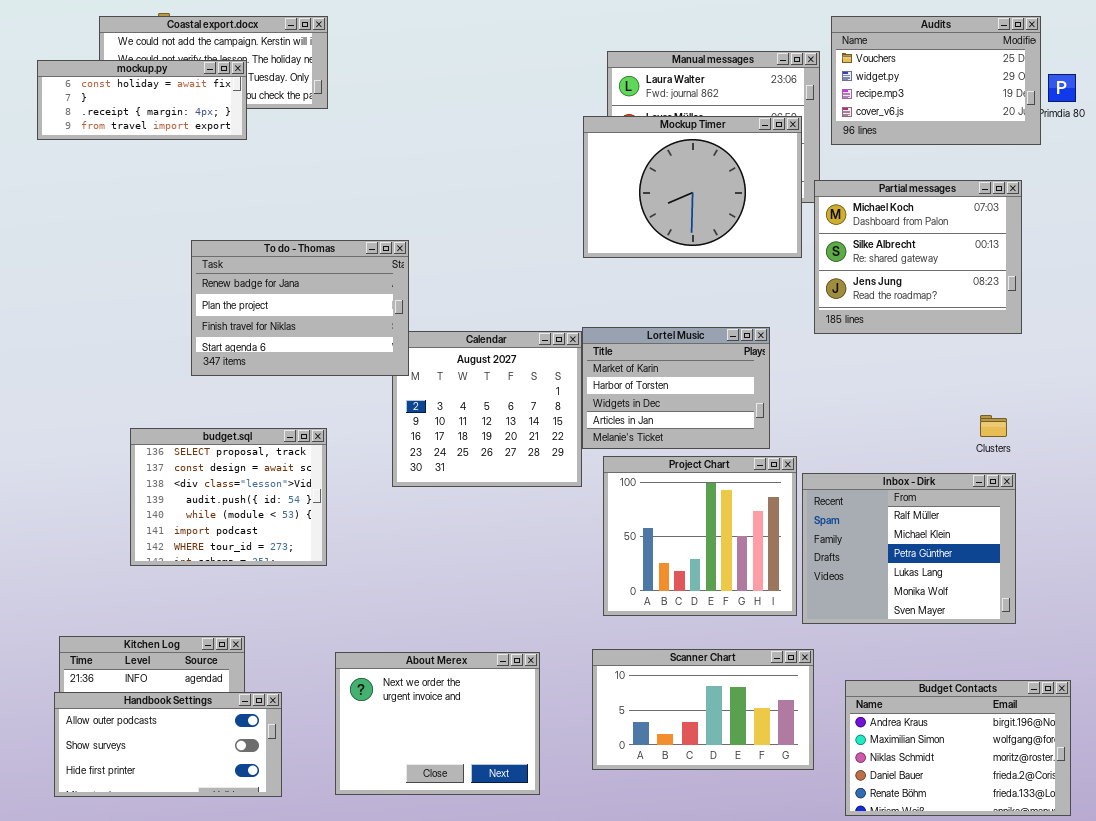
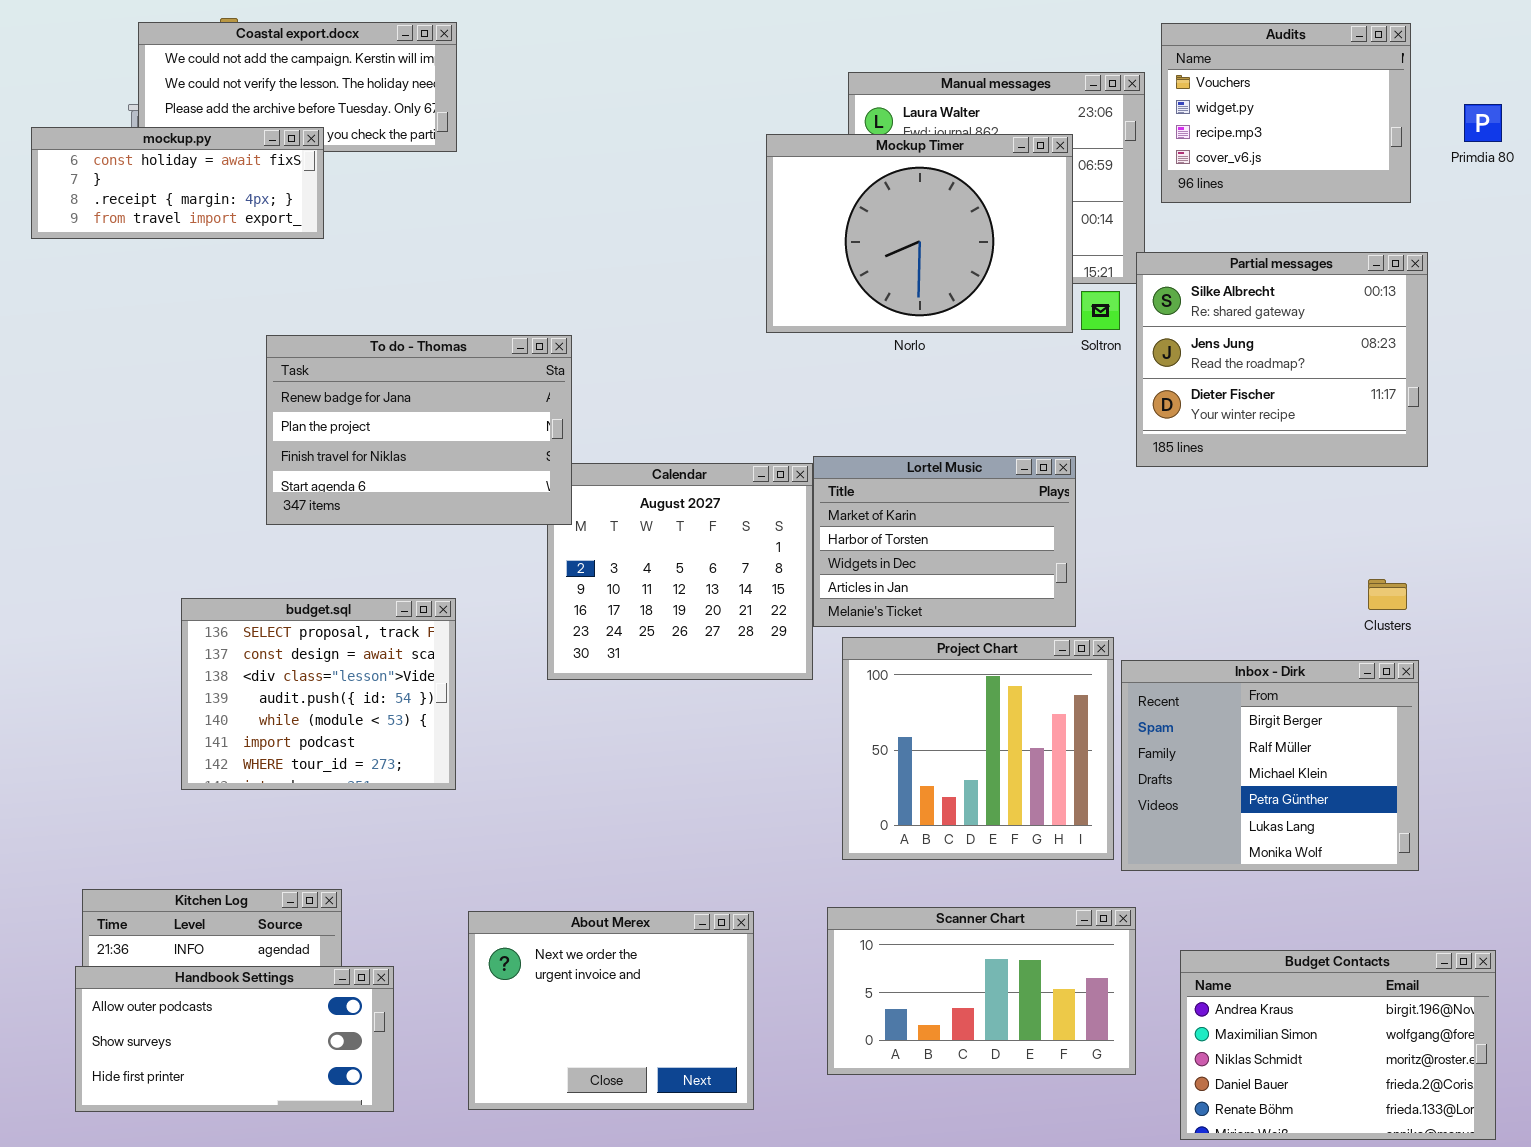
Audits: [831,16,1041,145] -> [1161,23,1411,203], resized
mockup.py: [37,60,247,140] -> [31,127,324,239], moved
Mockup Timer: [583,116,802,258] -> [766,134,1073,333], moved
Partial messages: [814,180,1022,334] -> [1136,252,1428,467], scrolled down 1 row
Inbox - Dirk: [802,473,1016,624] -> [1121,660,1419,871], scrolled up 1 row

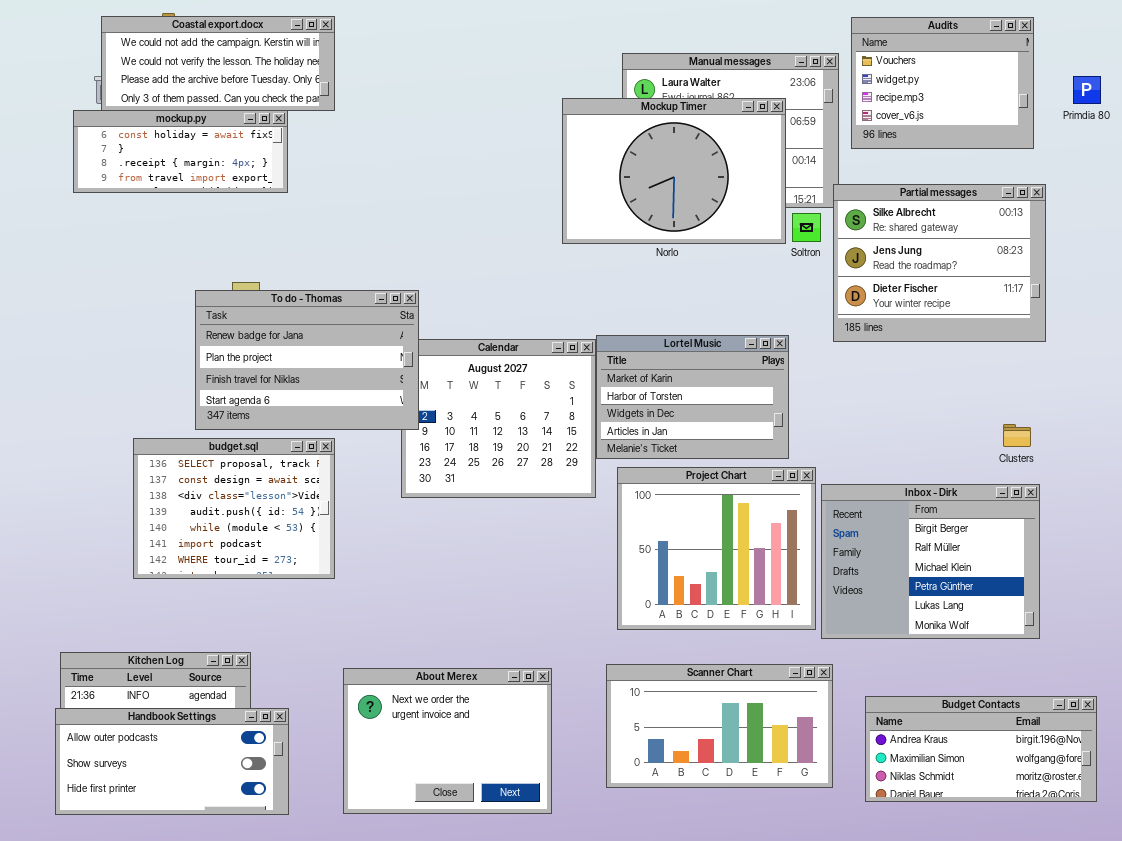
mockup.py: [31,127,324,239] -> [73,110,288,193], moved
To do - Thomas: [266,335,572,525] -> [195,290,419,430], moved
Budget Contacts: [1180,950,1496,1140] -> [865,696,1097,802], resized

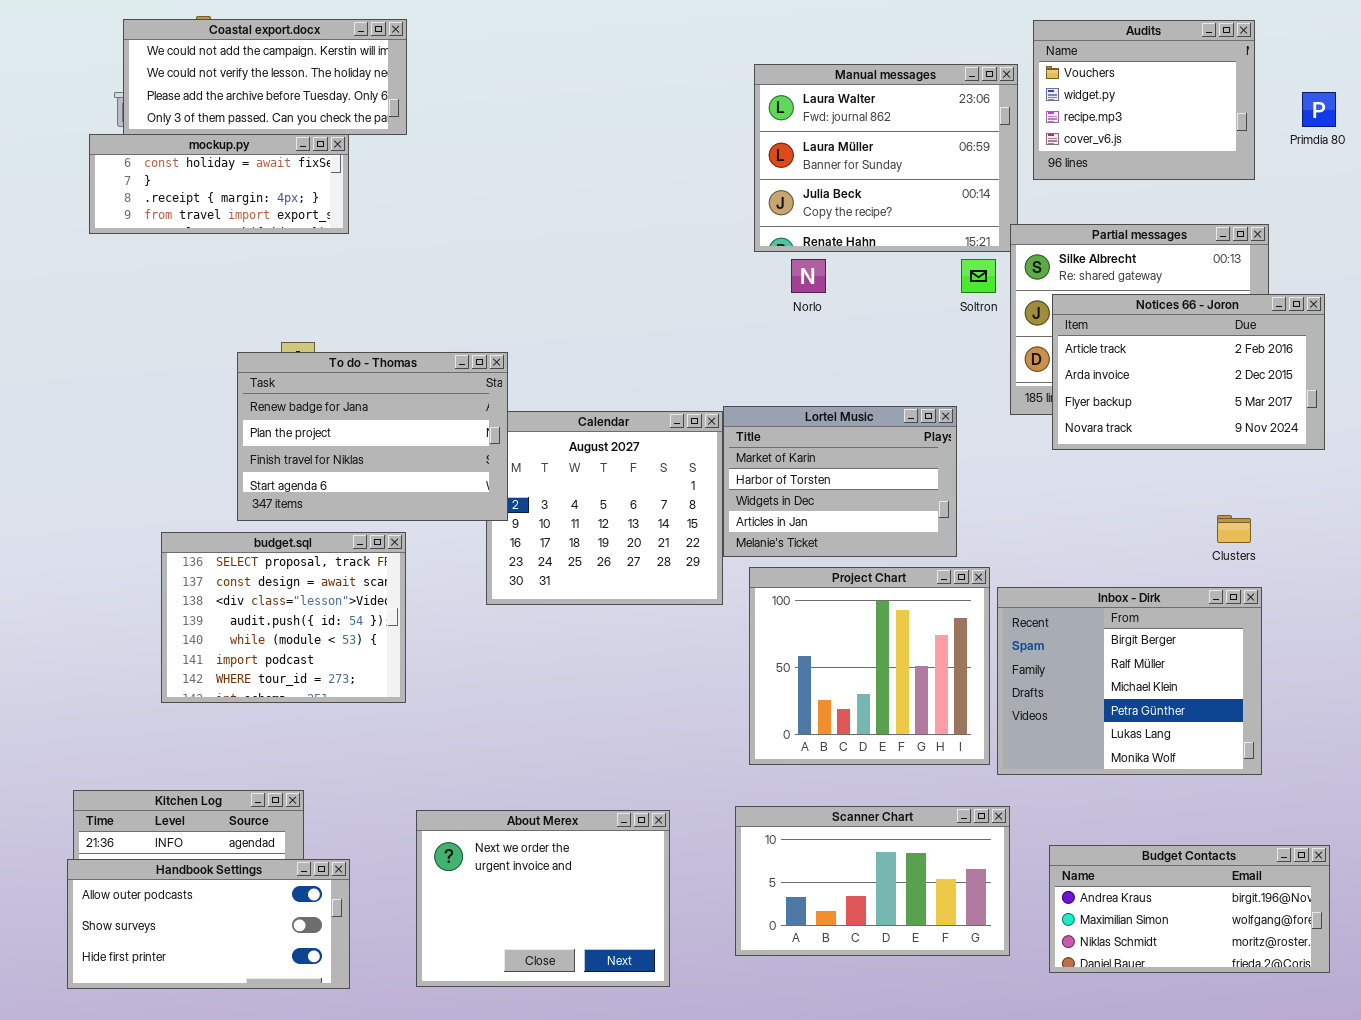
Mockup Timer: [562,98,786,244] -> none, closed
Notices 66 - Joron: none -> [1052,294,1325,450], opened

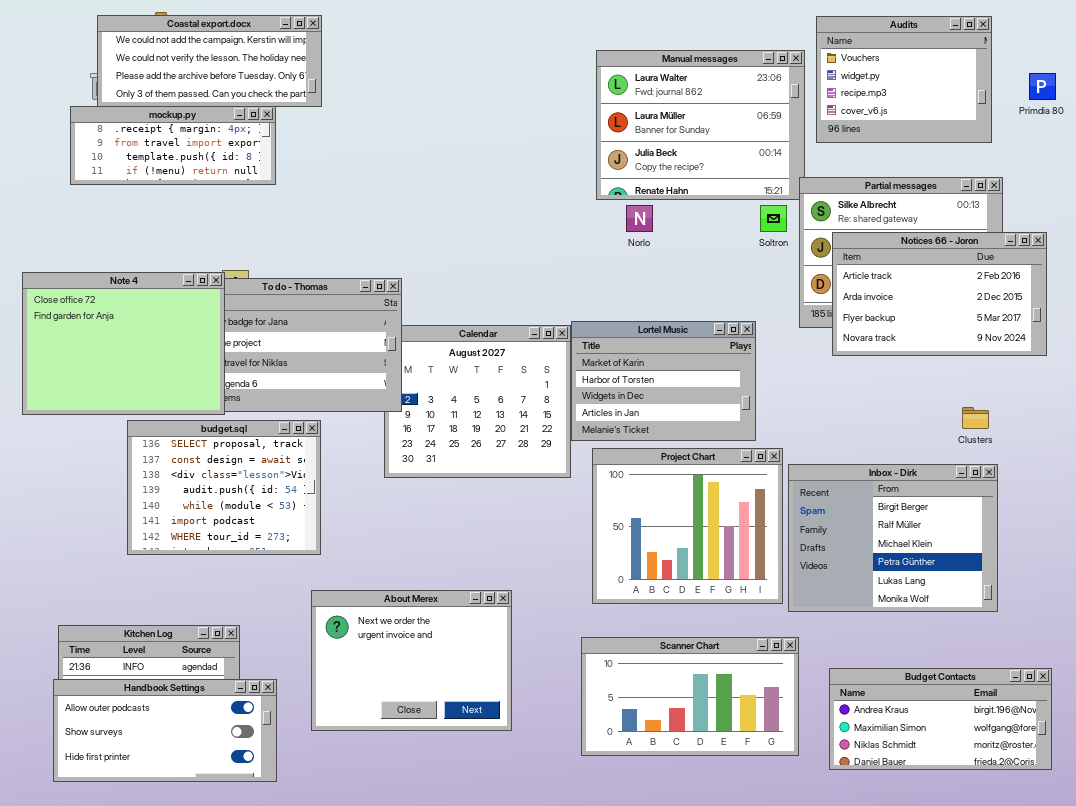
mockup.py: [89,134,349,234] -> [70,106,276,185], scrolled down 2 rows
Note 4: none -> [22,272,225,415], opened
About Merex: [416,810,670,987] -> [311,590,512,731], moved

